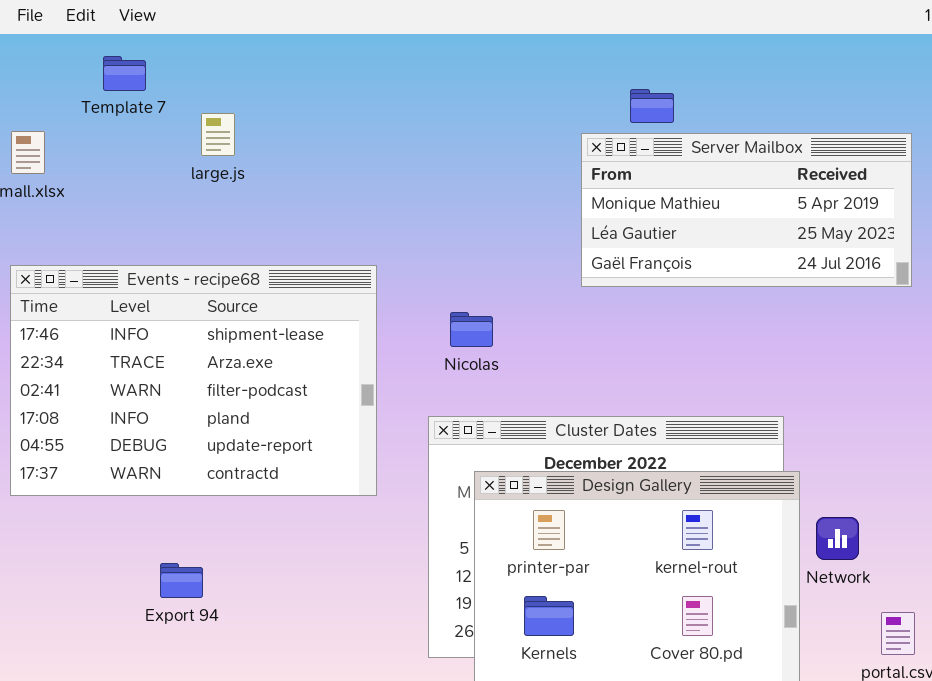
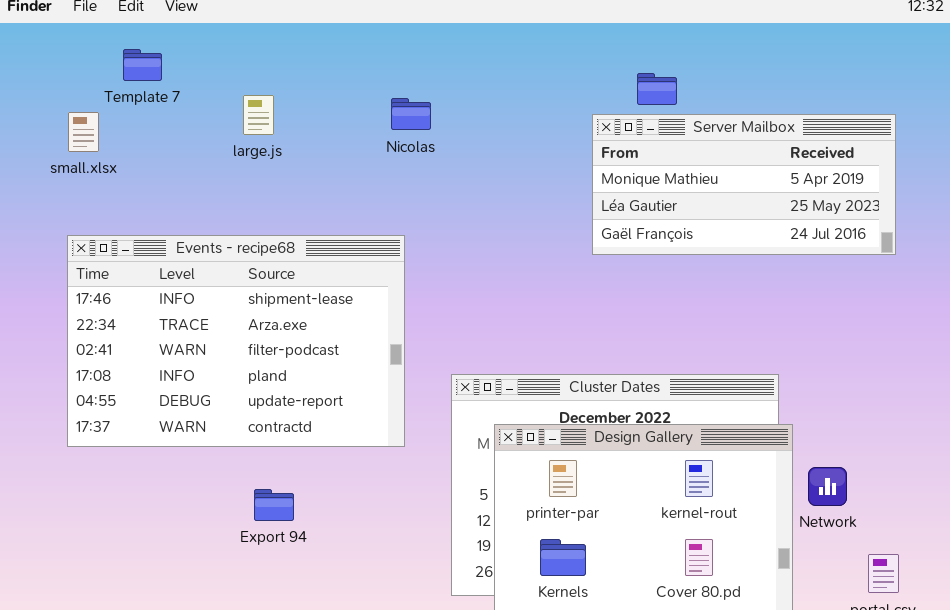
Template 7: [103,56,146,91] -> [123,49,162,81], moved
Nicolas: [450,312,493,347] -> [391,98,431,130], moved
Export 94: [160,563,203,598] -> [254,489,294,521], moved

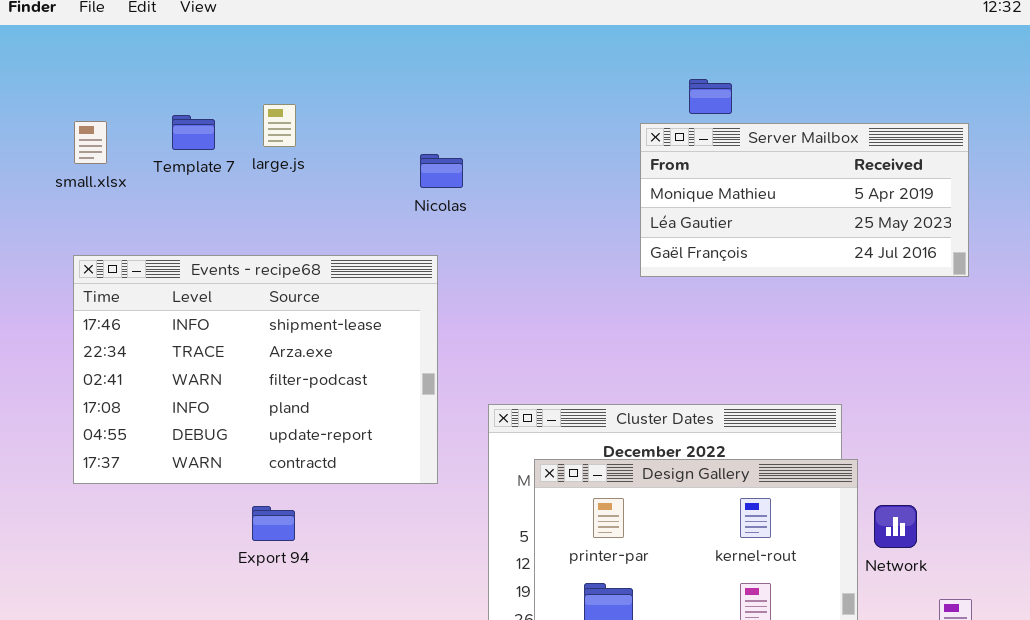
Template 7: [123,49,162,81] -> [172,115,215,150], moved
Nicolas: [391,98,431,130] -> [420,154,463,188], moved
Export 94: [254,489,294,521] -> [252,506,295,541], moved

